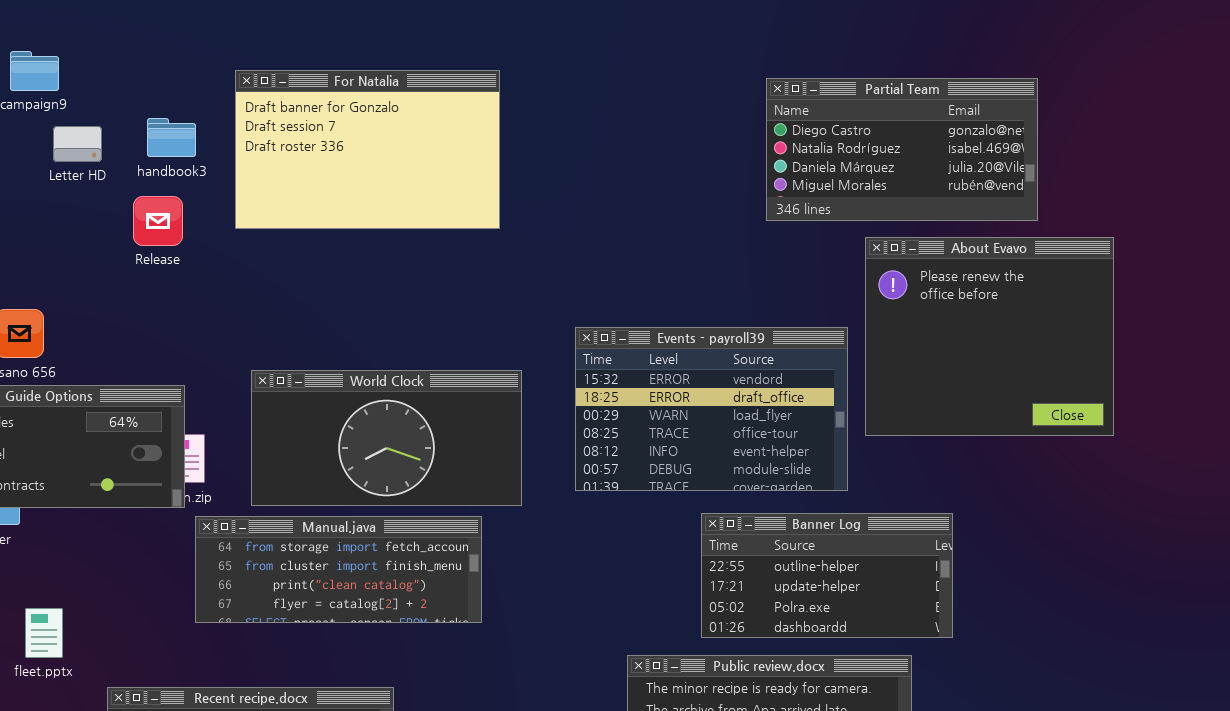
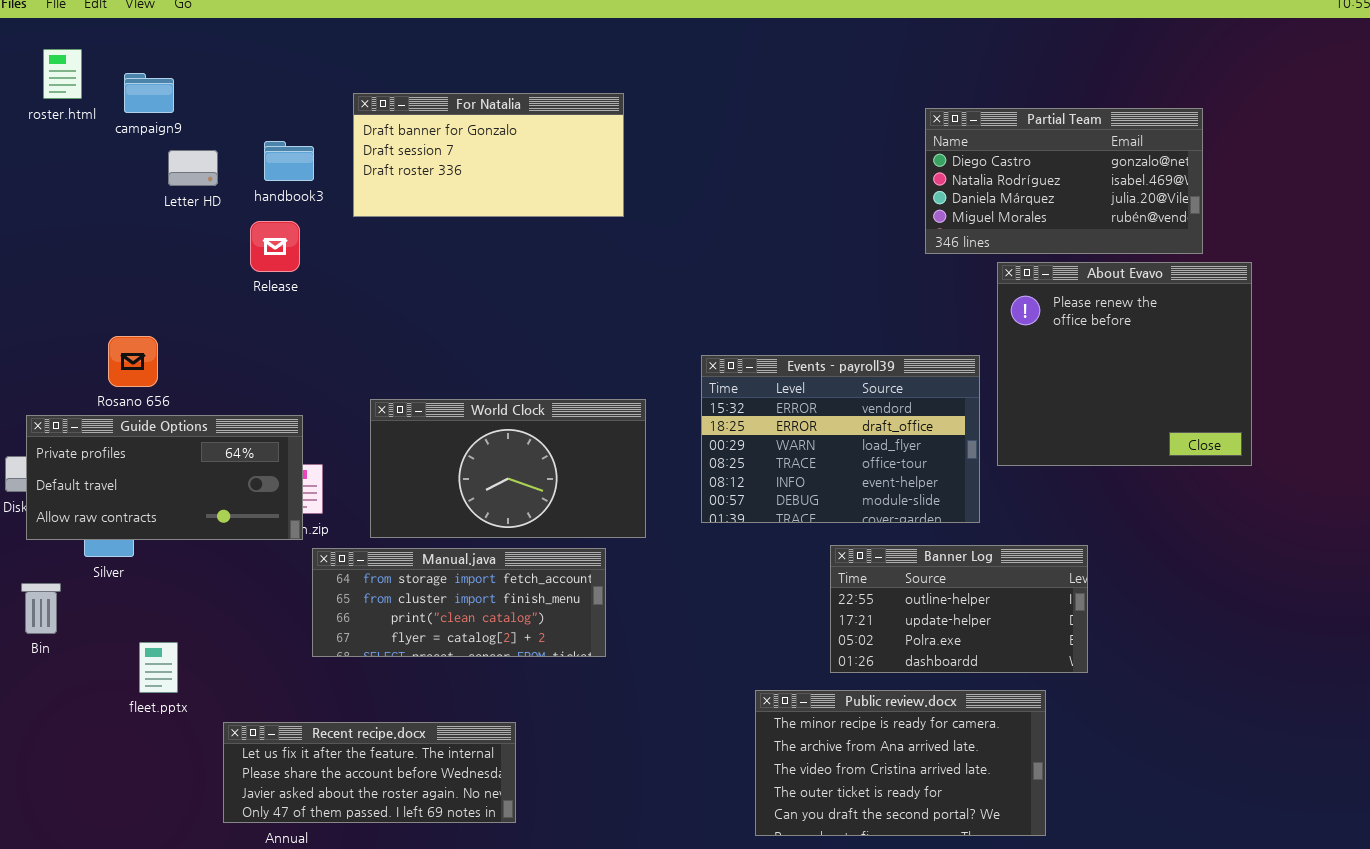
For Natalia: [235,70,500,229] -> [353,93,624,217], resized
Partial Team: [766,78,1038,221] -> [925,108,1203,254], moved

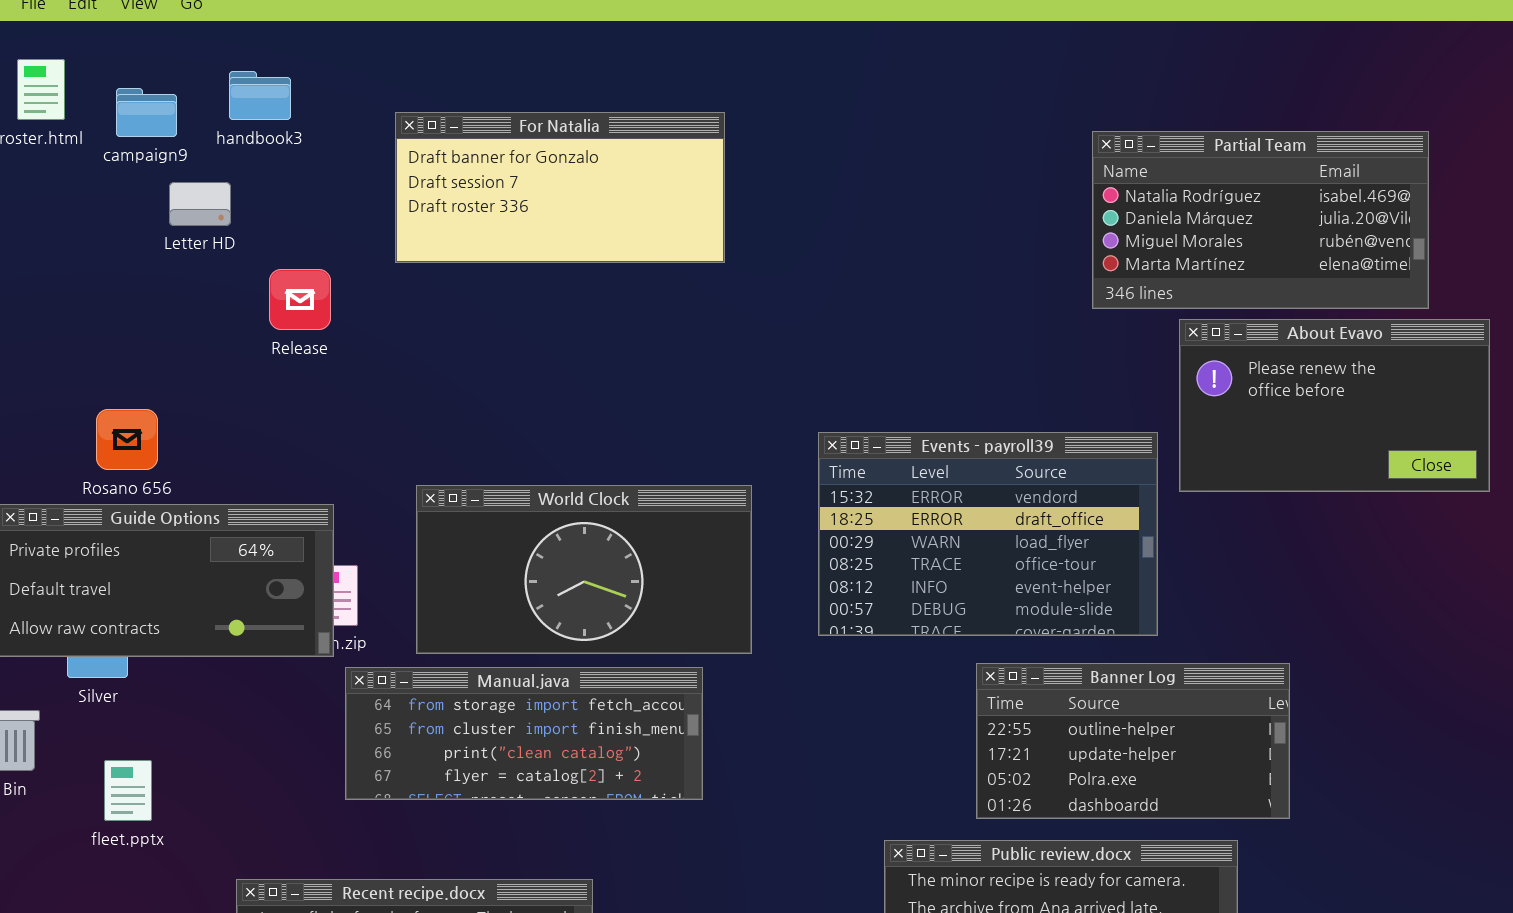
Partial Team: [925,108,1203,254] -> [1092,131,1429,309], scrolled down 1 row
handbook3: [264,141,314,181] -> [229,71,291,120], moved
About Evavo: [997,262,1252,466] -> [1179,319,1490,492], resized
fleet.pptx: [139,642,178,693] -> [104,760,152,821], moved

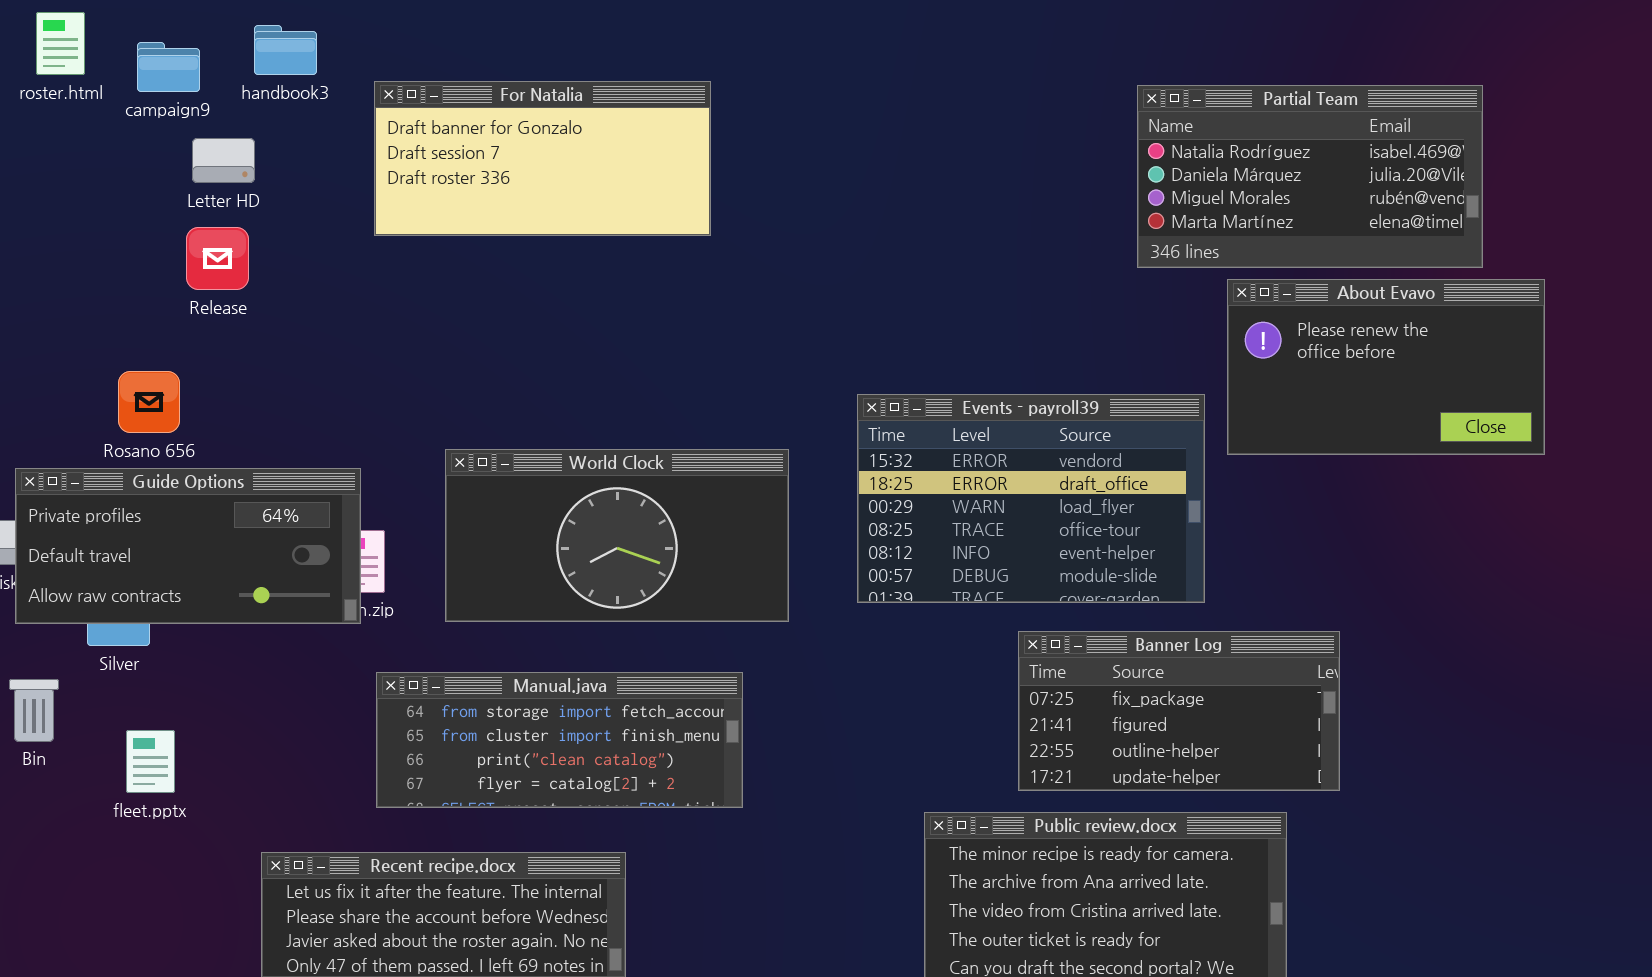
For Natalia: [395,112,725,263] -> [374,81,711,236], moved
Release: [269,269,331,330] -> [186,227,249,290], moved
Banner Log: [976,663,1290,819] -> [1018,631,1340,791], scrolled up 2 rows
Manual.java: [345,667,703,800] -> [376,672,743,808], moved

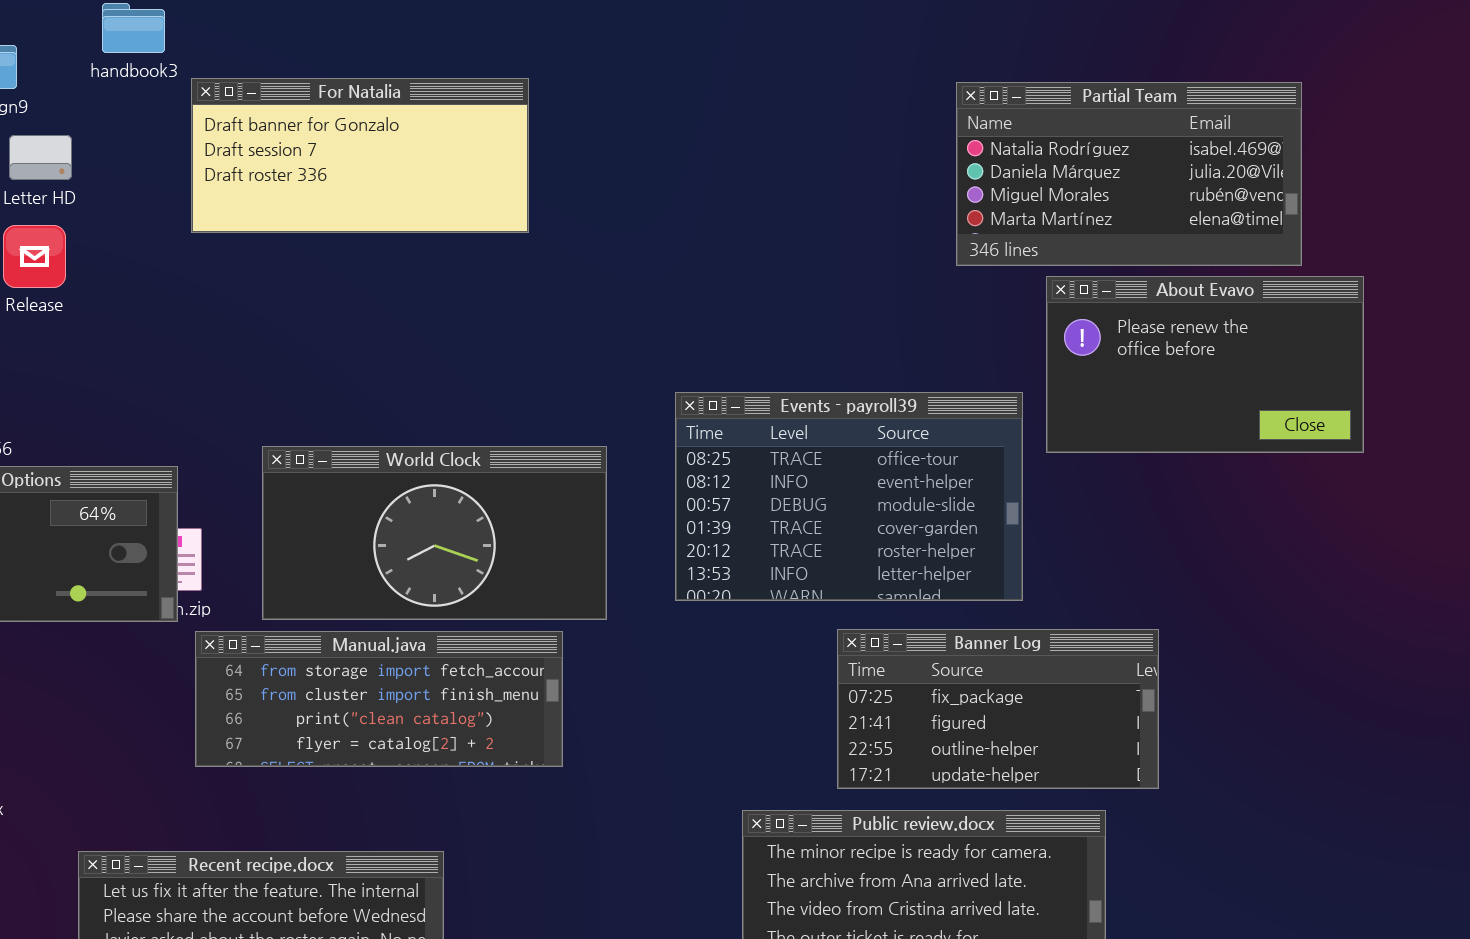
handbook3: [254,25,317,75] -> [102,3,165,53], moved
Events - payroll39: [857,394,1205,603] -> [675,392,1023,601], scrolled down 3 rows
Manual.java: [376,672,743,808] -> [195,631,563,767], moved

